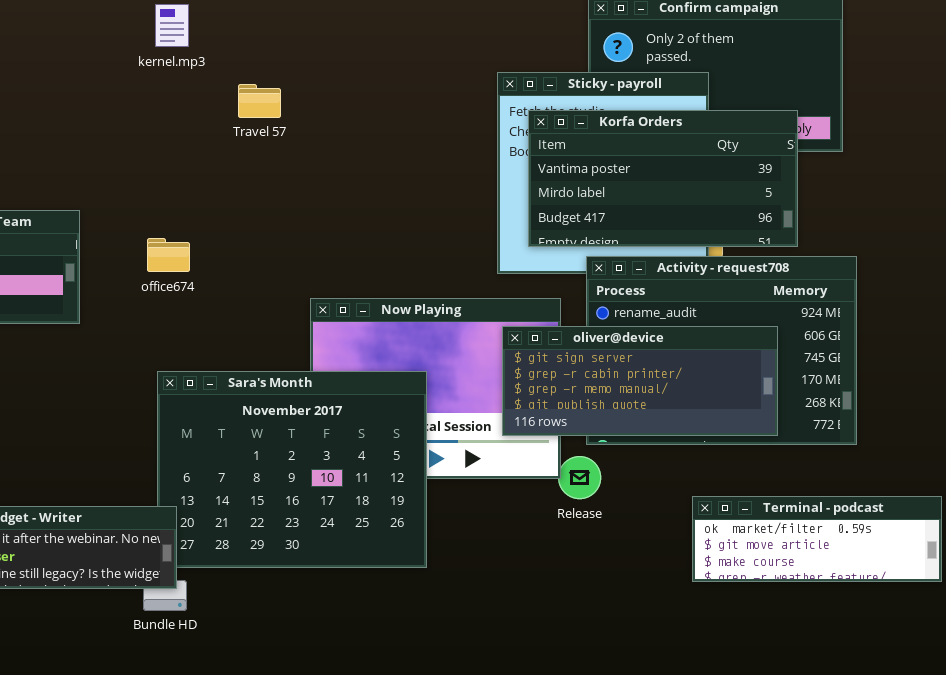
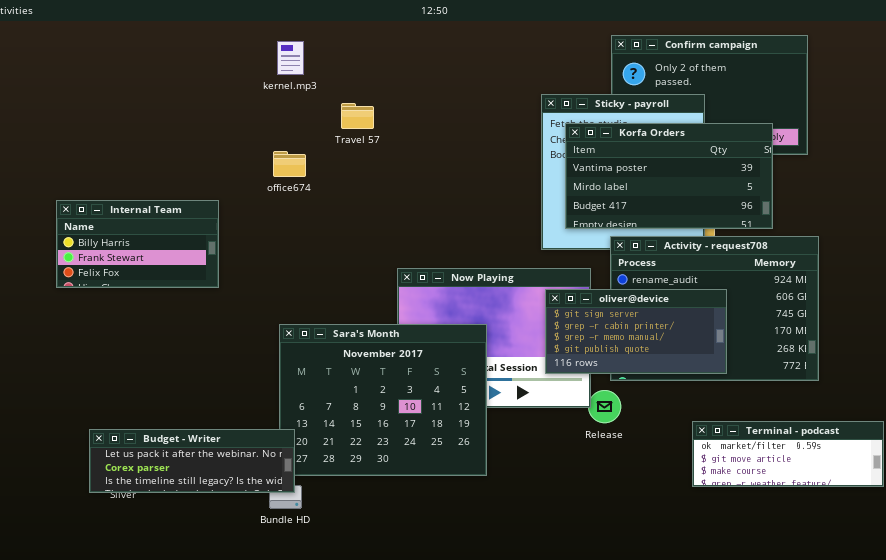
office674: [147,238,190,272] -> [273,151,306,177], moved
oliver@device: [502,326,778,436] -> [545,289,727,374], resized

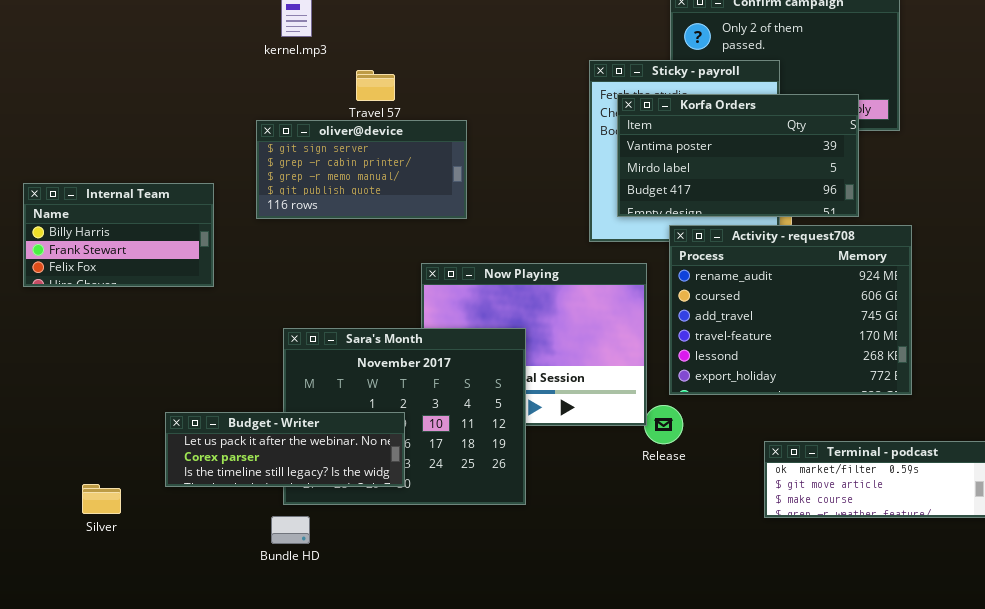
oliver@device: [545,289,727,374] -> [256,120,467,219], moved
Budget - Writer: [89,429,295,493] -> [165,412,405,487], moved

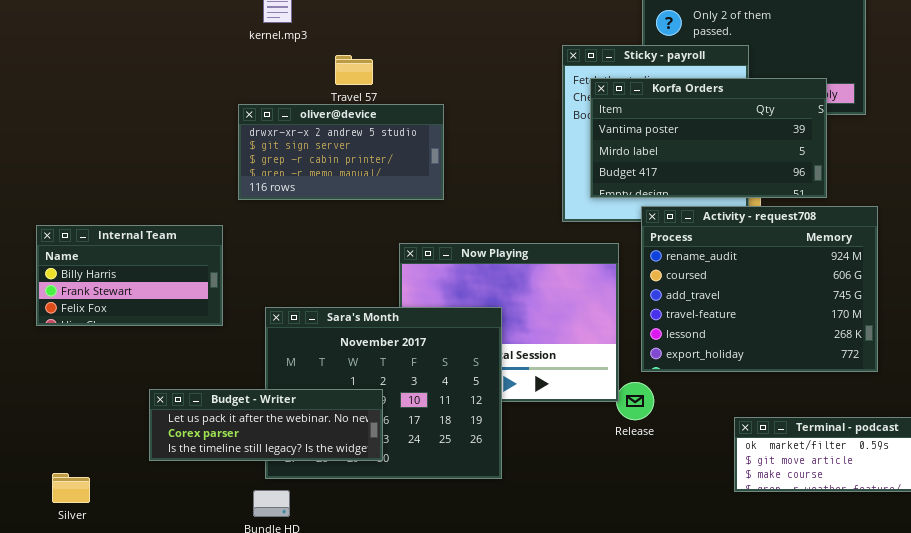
oliver@device: [256,120,467,219] -> [238,104,444,200], scrolled up 1 row
Internal Team: [23,183,214,287] -> [36,225,223,326], moved
Silver: [82,484,121,514] -> [52,473,90,503], moved

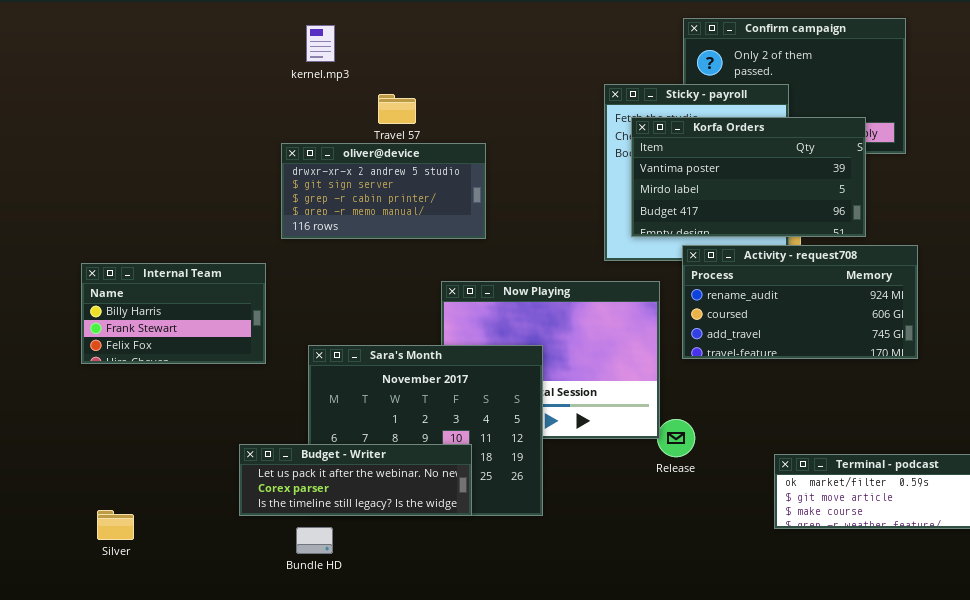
Activity - request708: [641,206,878,372] -> [682,245,918,359], resized
Budget - Writer: [149,389,383,461] -> [239,444,472,516], moved

